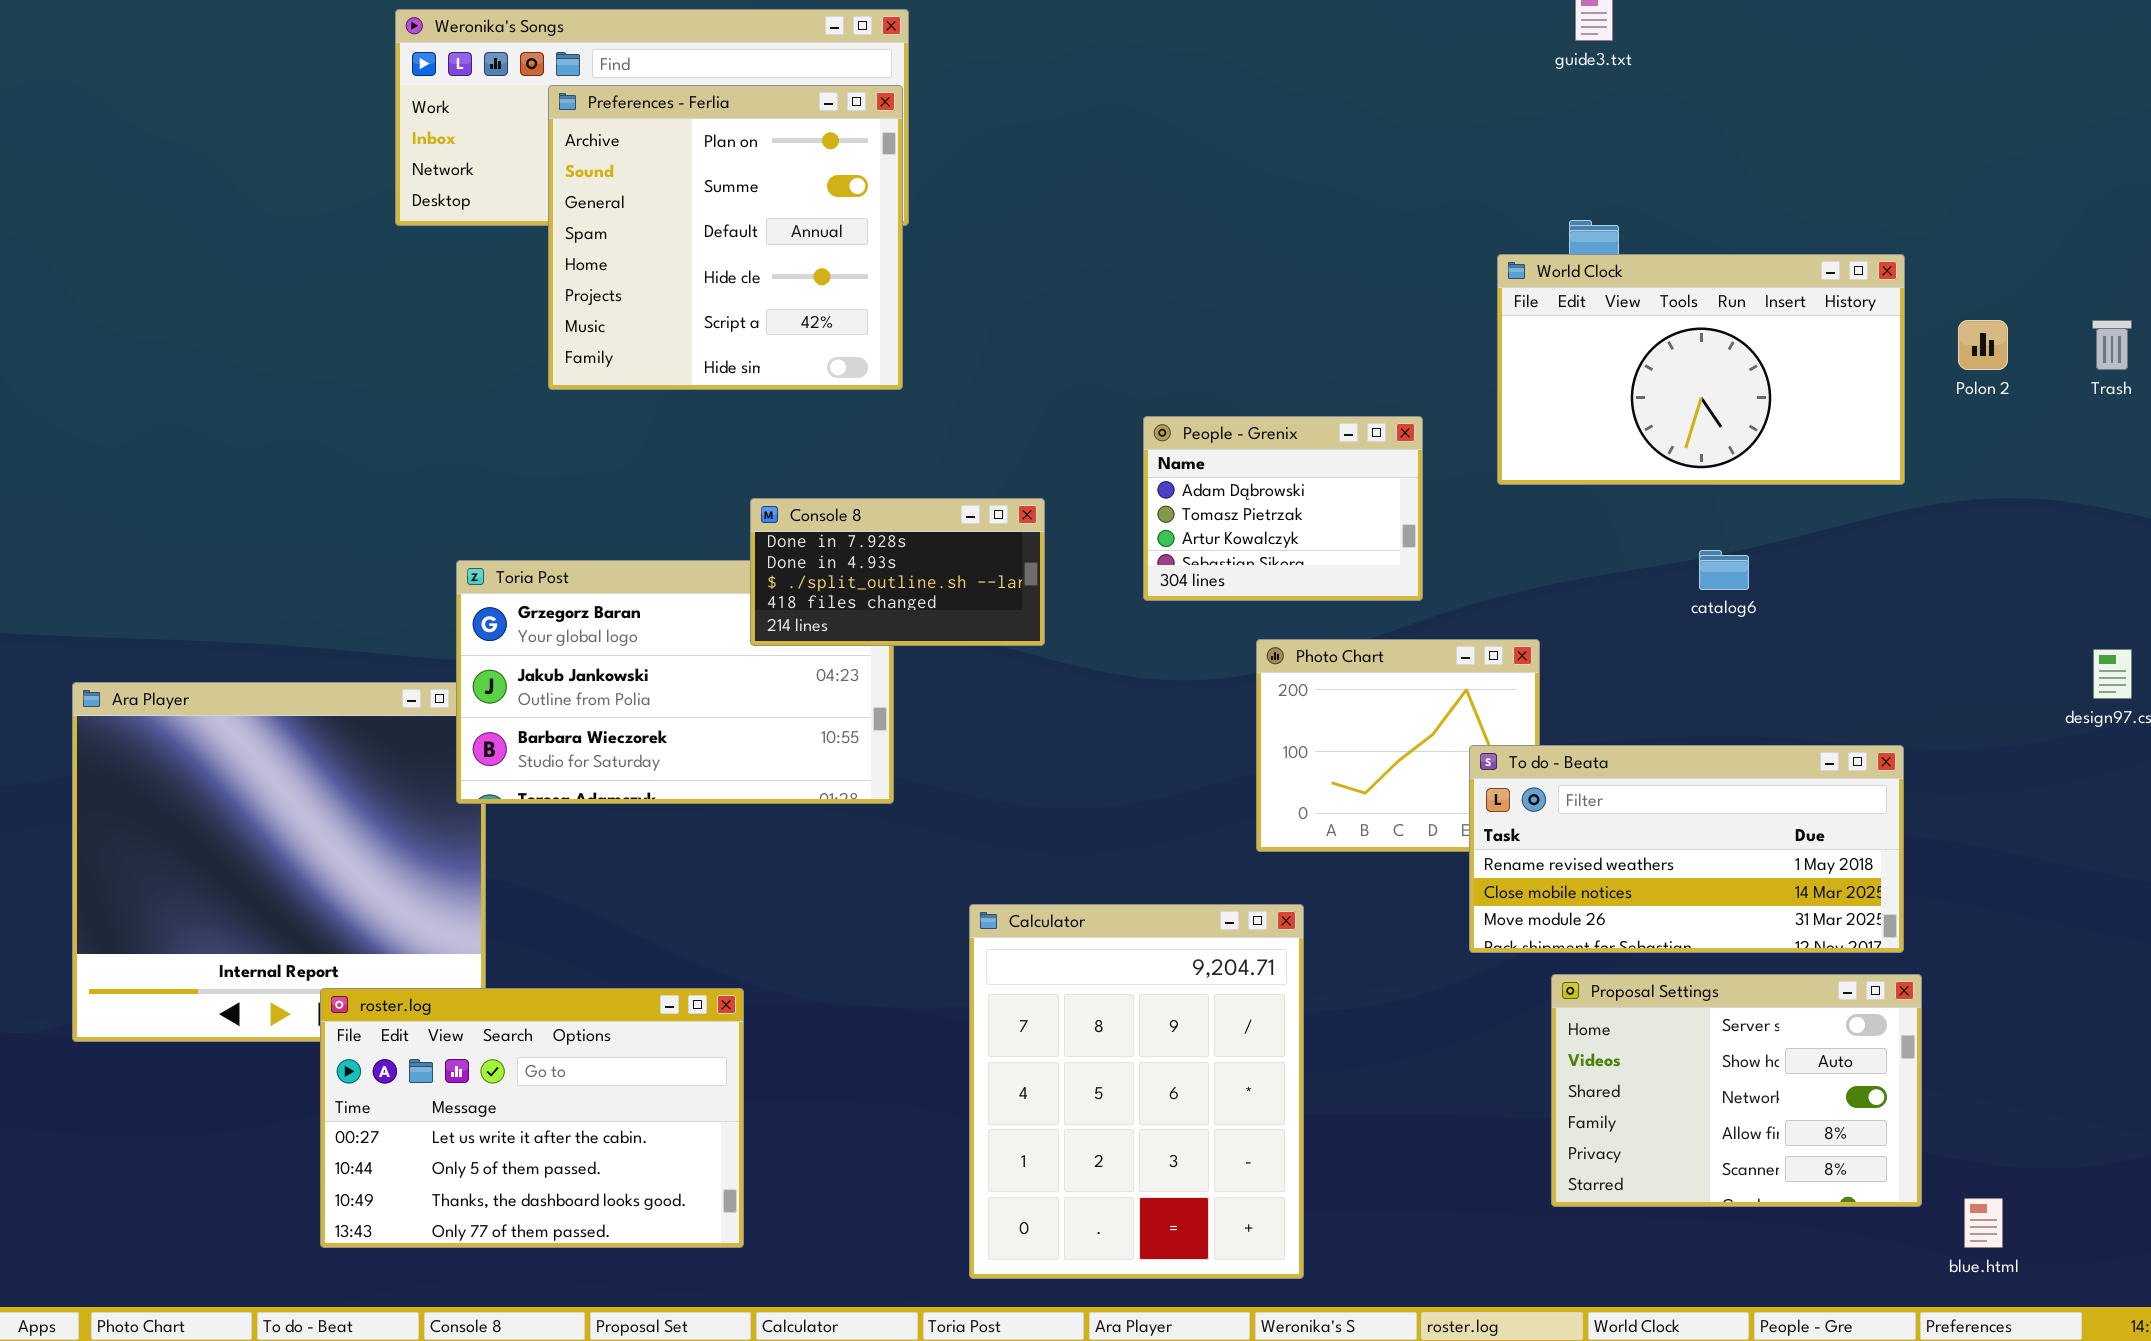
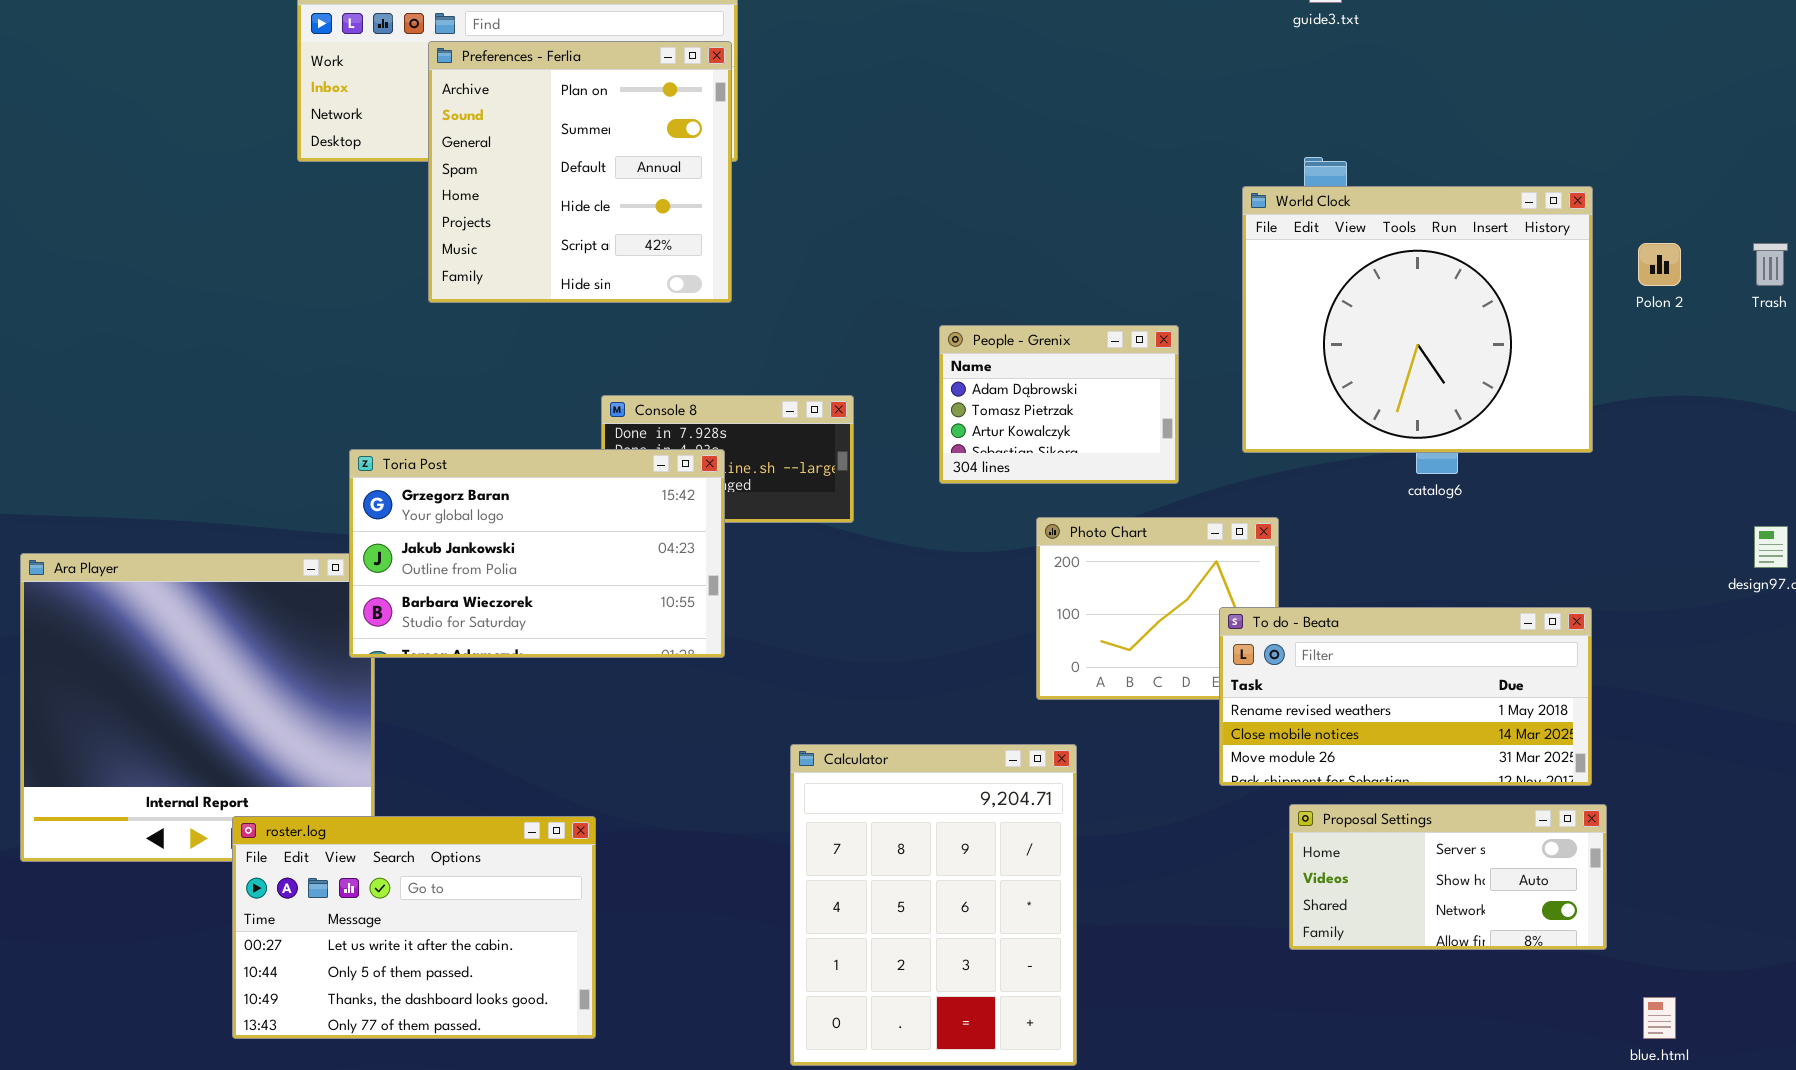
World Clock: [1497,254,1905,485] -> [1242,186,1593,453], resized
Toria Post: [456,560,894,804] -> [349,449,725,658], raised
Proposal Settings: [1551,974,1922,1207] -> [1289,804,1607,950], resized

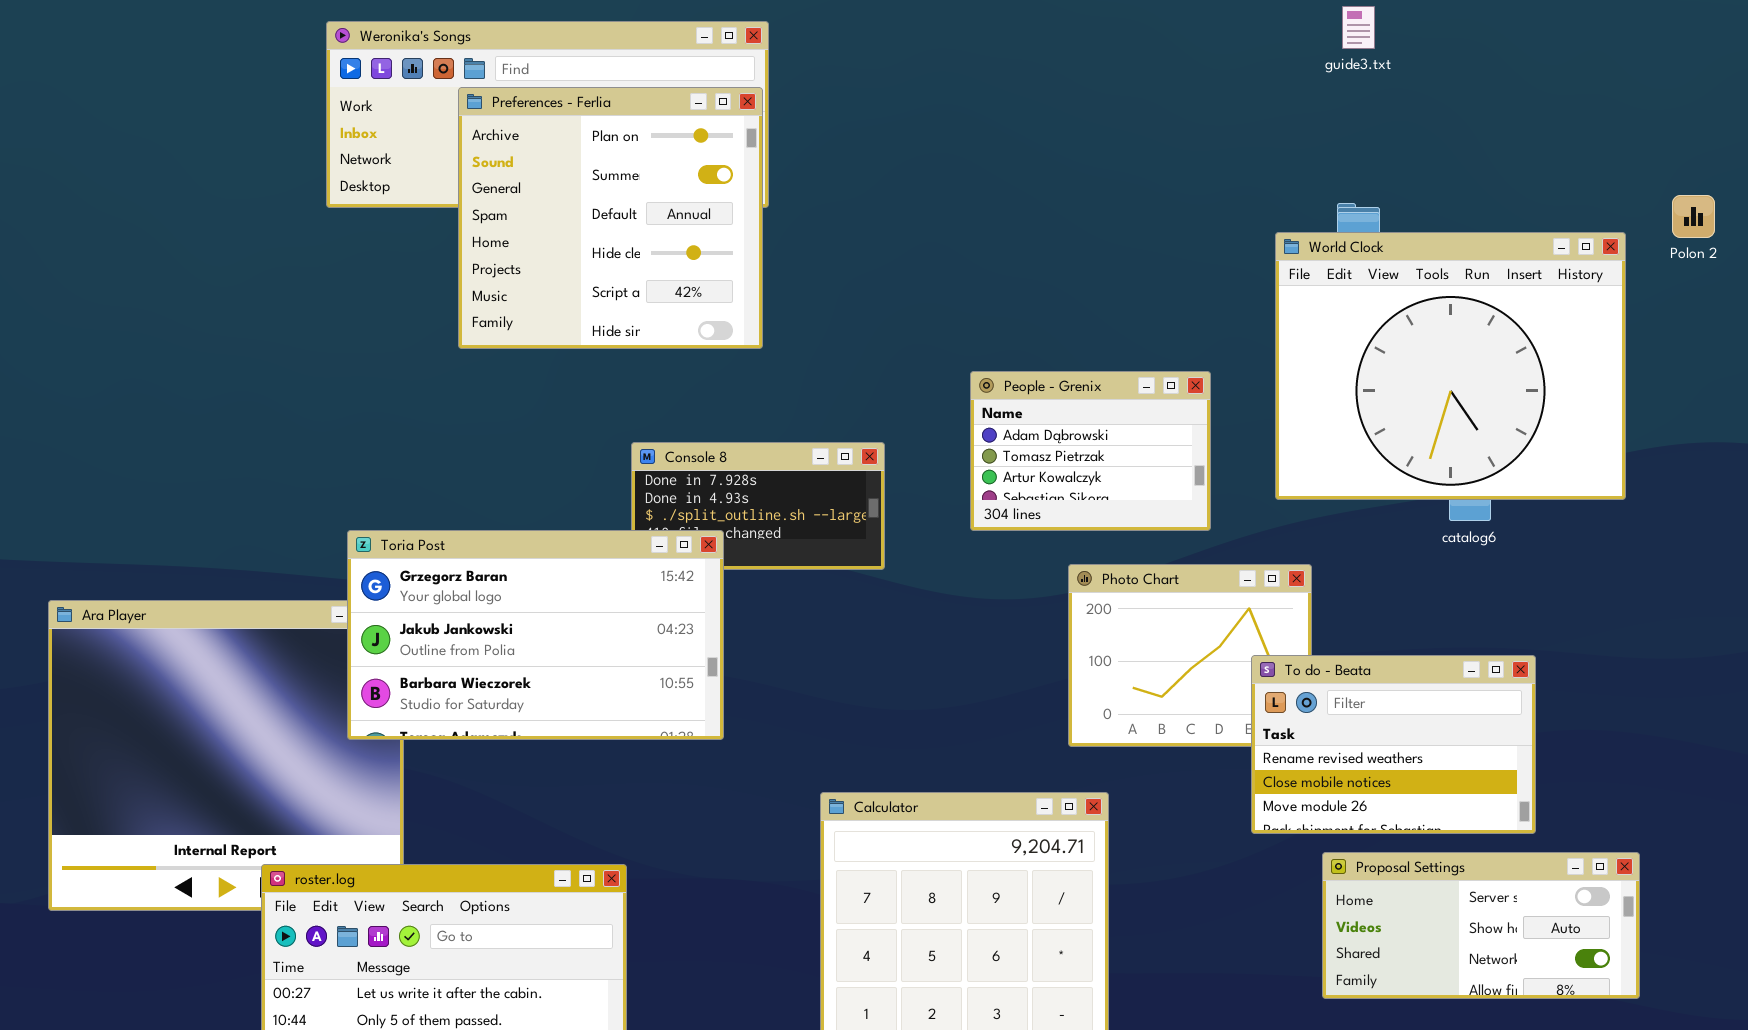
Polon 2: [1638,243,1681,286] -> [1672,195,1715,238], moved
Toria Post: [349,449,725,658] -> [347,530,724,740], moved
To do - Beata: [1219,607,1592,786] -> [1251,655,1536,834], resized

